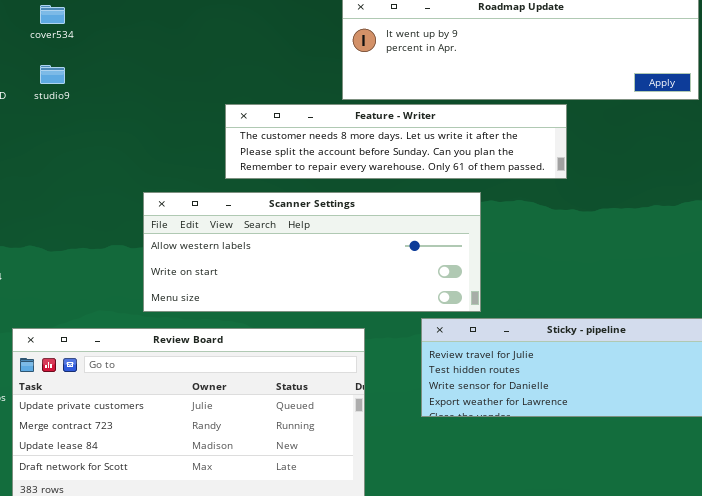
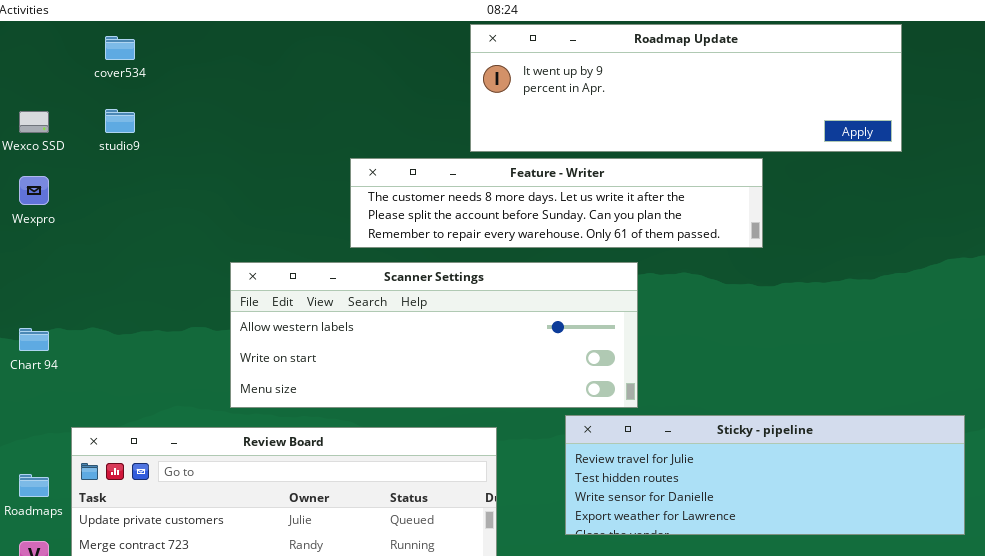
Feature - Writer: [225,104,567,179] -> [350,158,763,248], moved

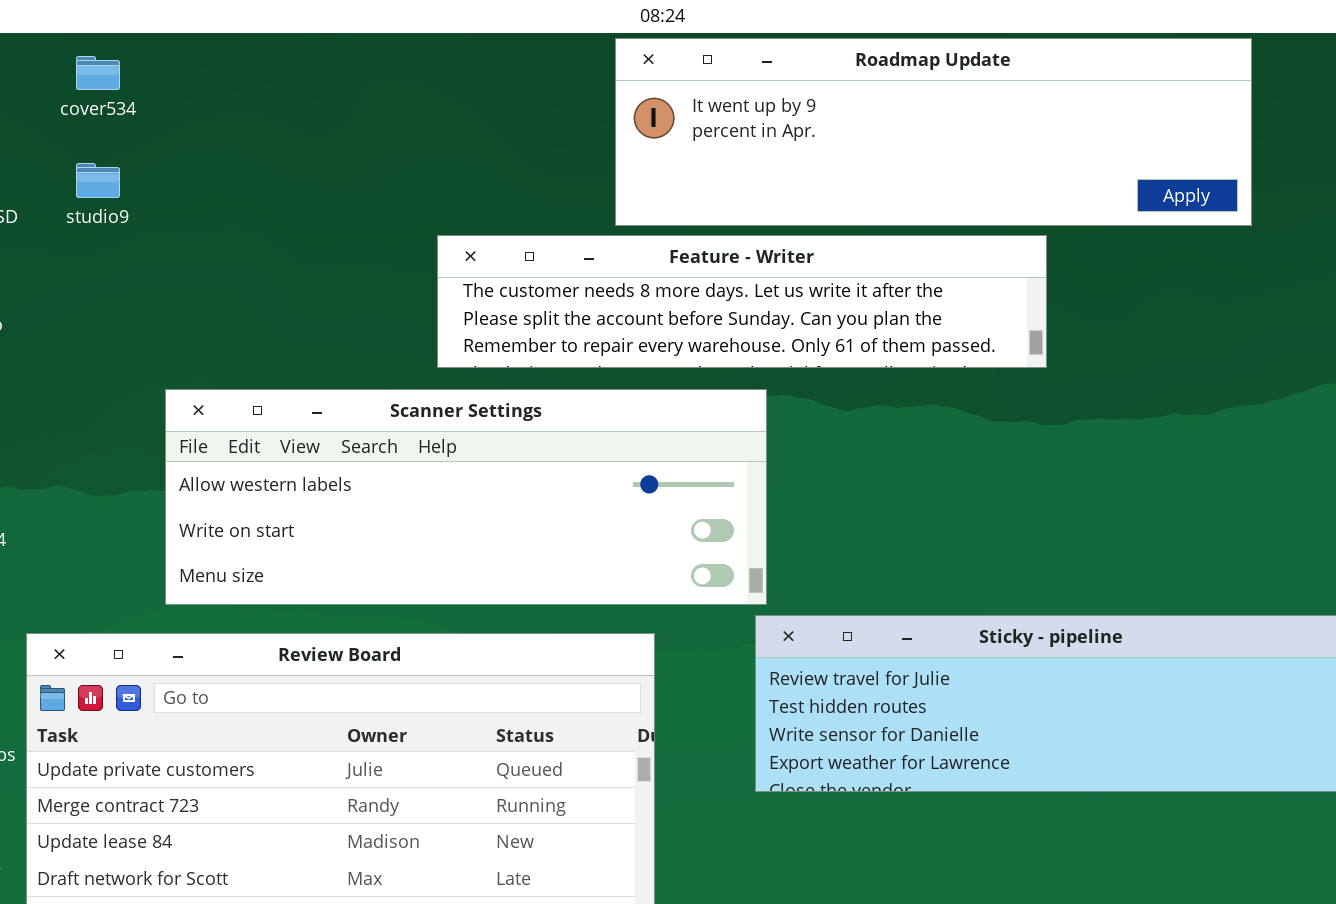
Scanner Settings: [230,262,638,408] -> [165,389,767,605], moved

